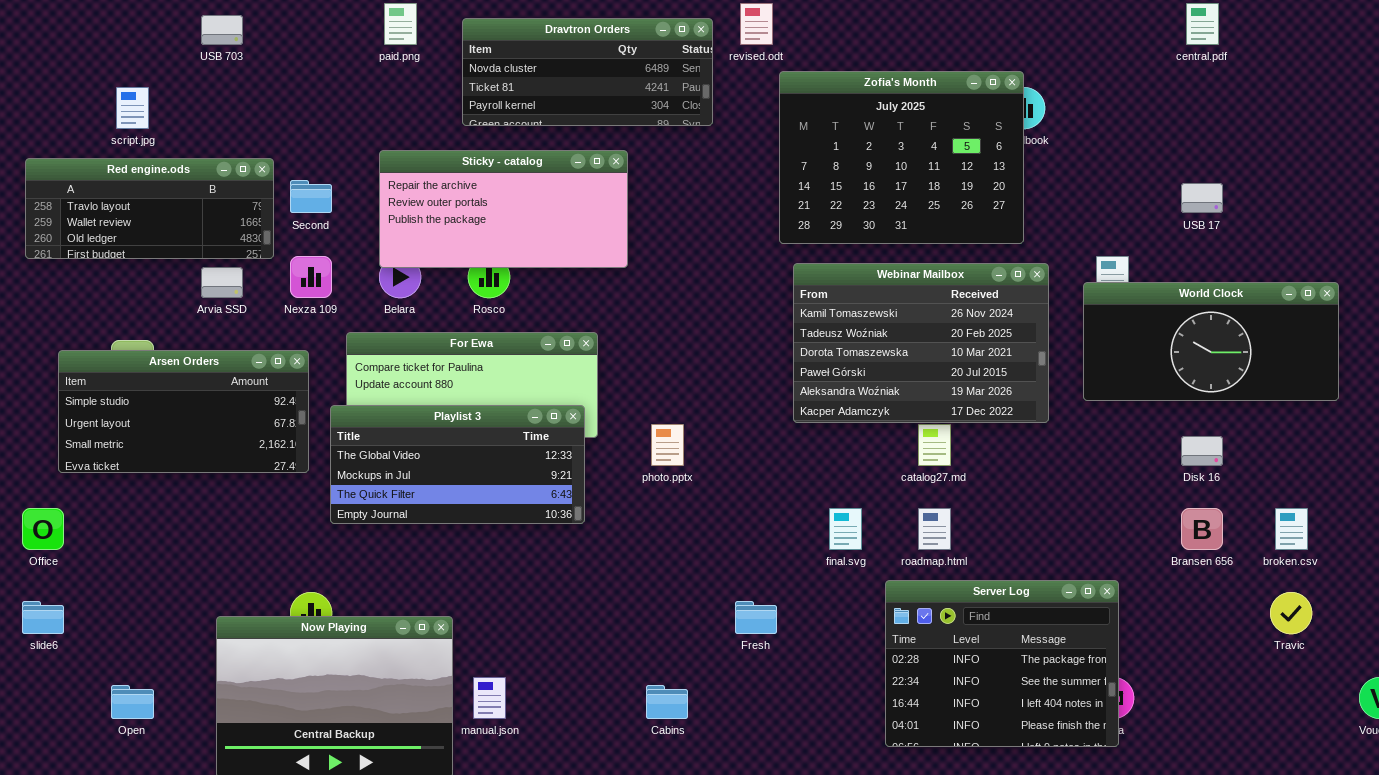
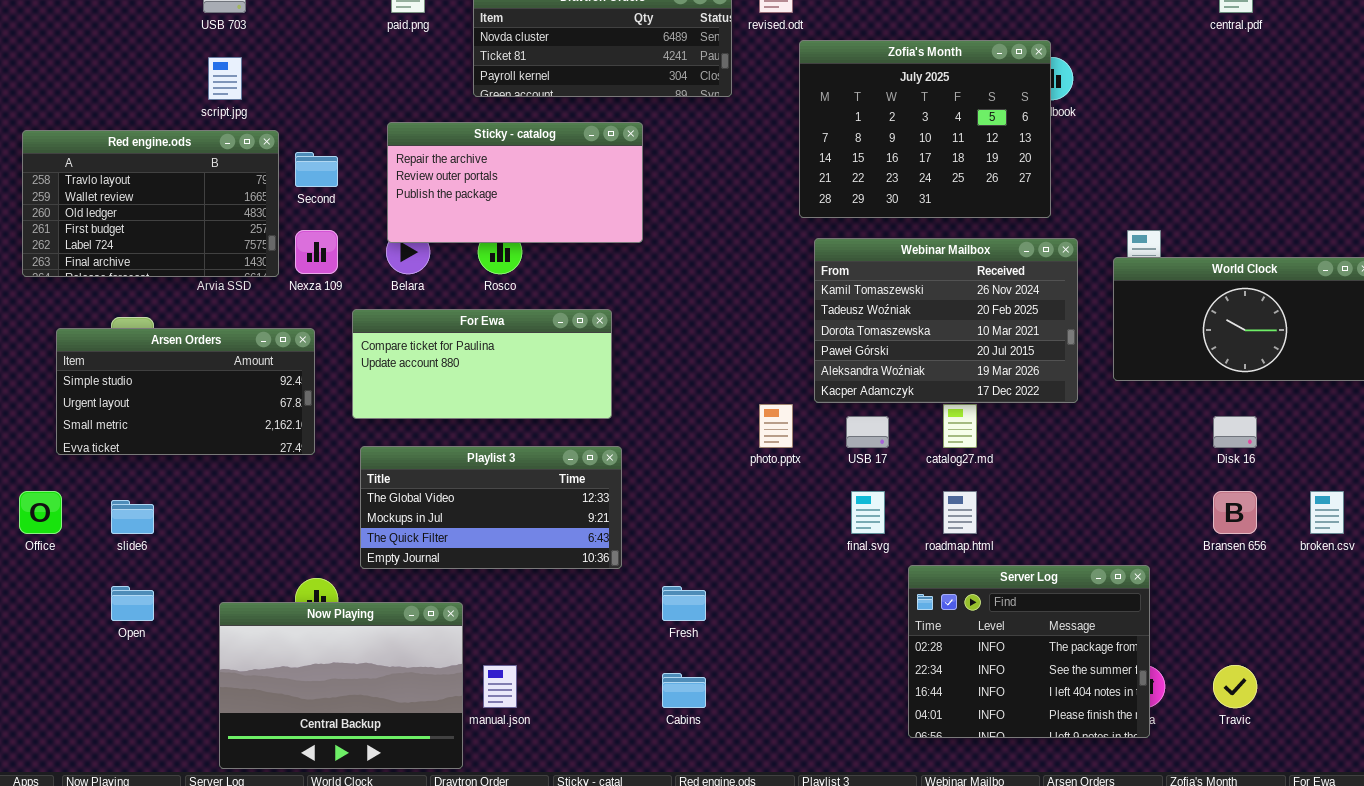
script.jpg: [116,87,149,129] -> [208,57,242,100], moved
Red engine.ods: [25,158,274,259] -> [22,130,279,277], resized
USB 17: [1181,183,1223,213] -> [846,416,889,448], moved
Playlist 3: [330,405,585,524] -> [360,446,622,569], moved
photo.pptx: [651,424,684,466] -> [759,404,793,448], moved
Travic: [1270,592,1312,634] -> [1213,665,1257,708], moved
slide6: [22,601,64,634] -> [111,500,154,534], moved
Fresh: [735,601,777,634] -> [662,586,706,621], moved
Open: [111,685,154,719] -> [111,586,154,621], moved

